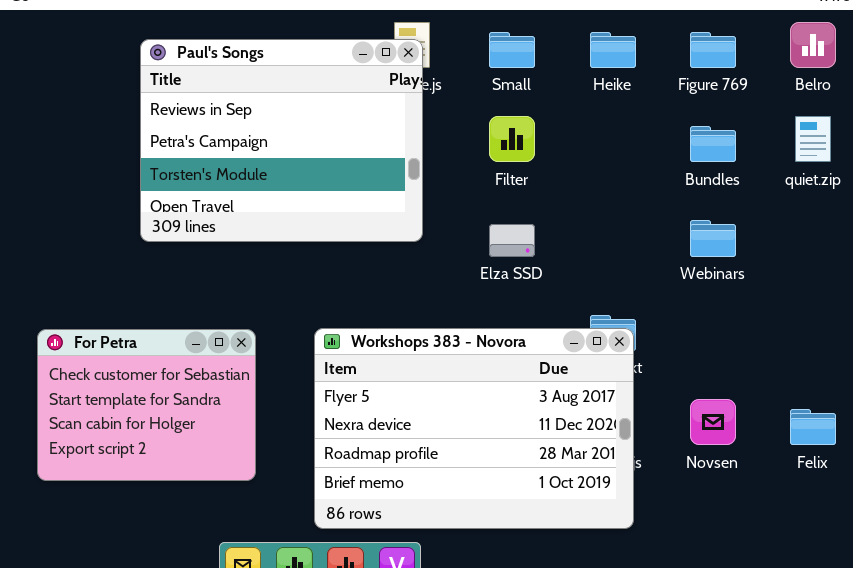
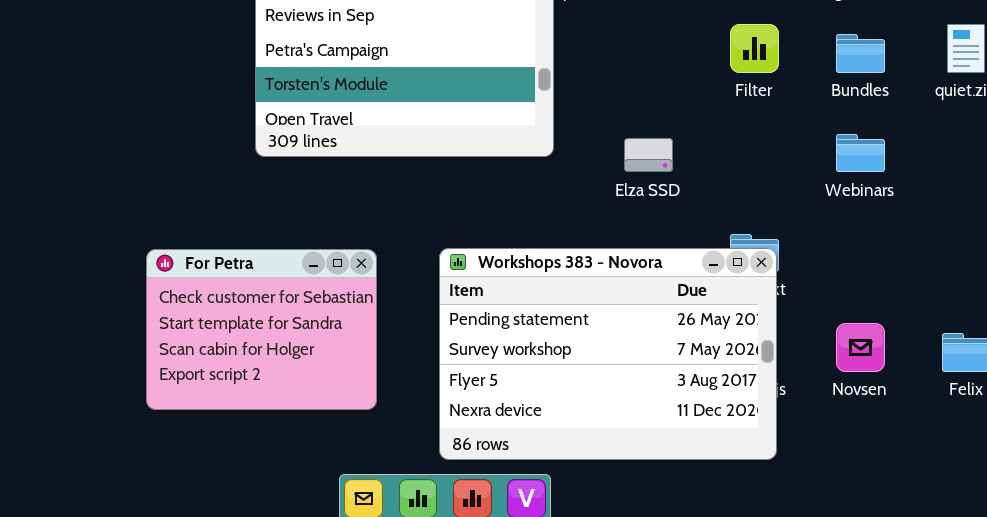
Filter: [489,116,535,162] -> [730,24,779,73], moved
Workshops 383 - Novora: [314,328,634,529] -> [439,248,777,460], scrolled up 2 rows

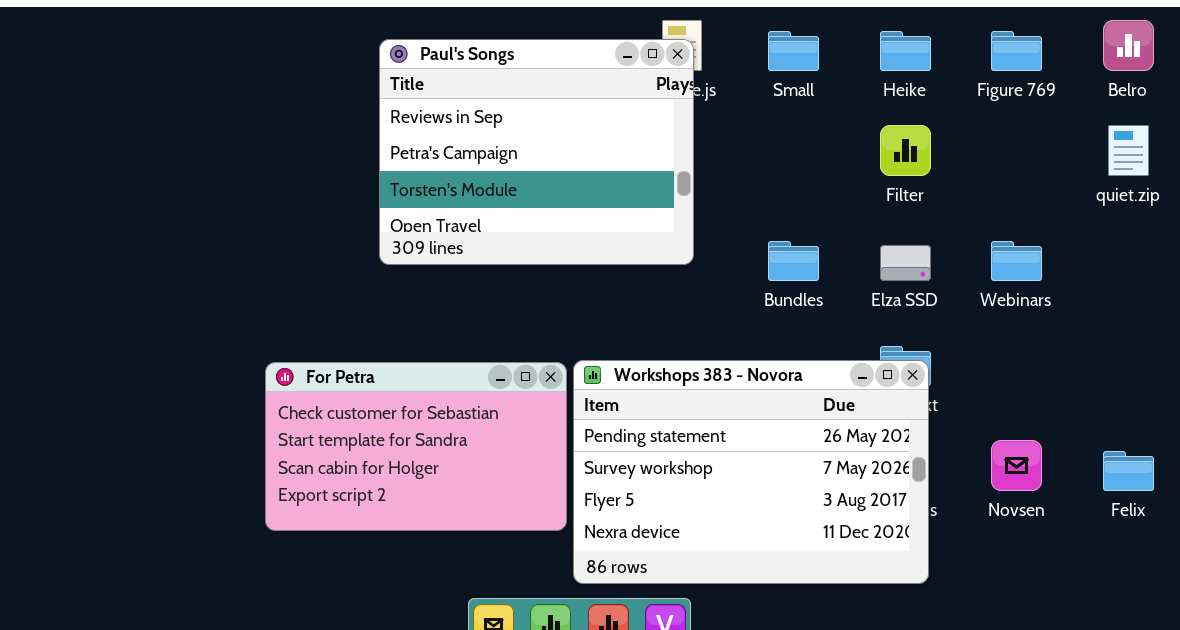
Bundles: [836,34,885,73] -> [768,241,819,281], moved
Elza SSD: [624,138,673,172] -> [880,245,931,281], moved
For Petra: [146,249,377,410] -> [265,362,567,531], resized

